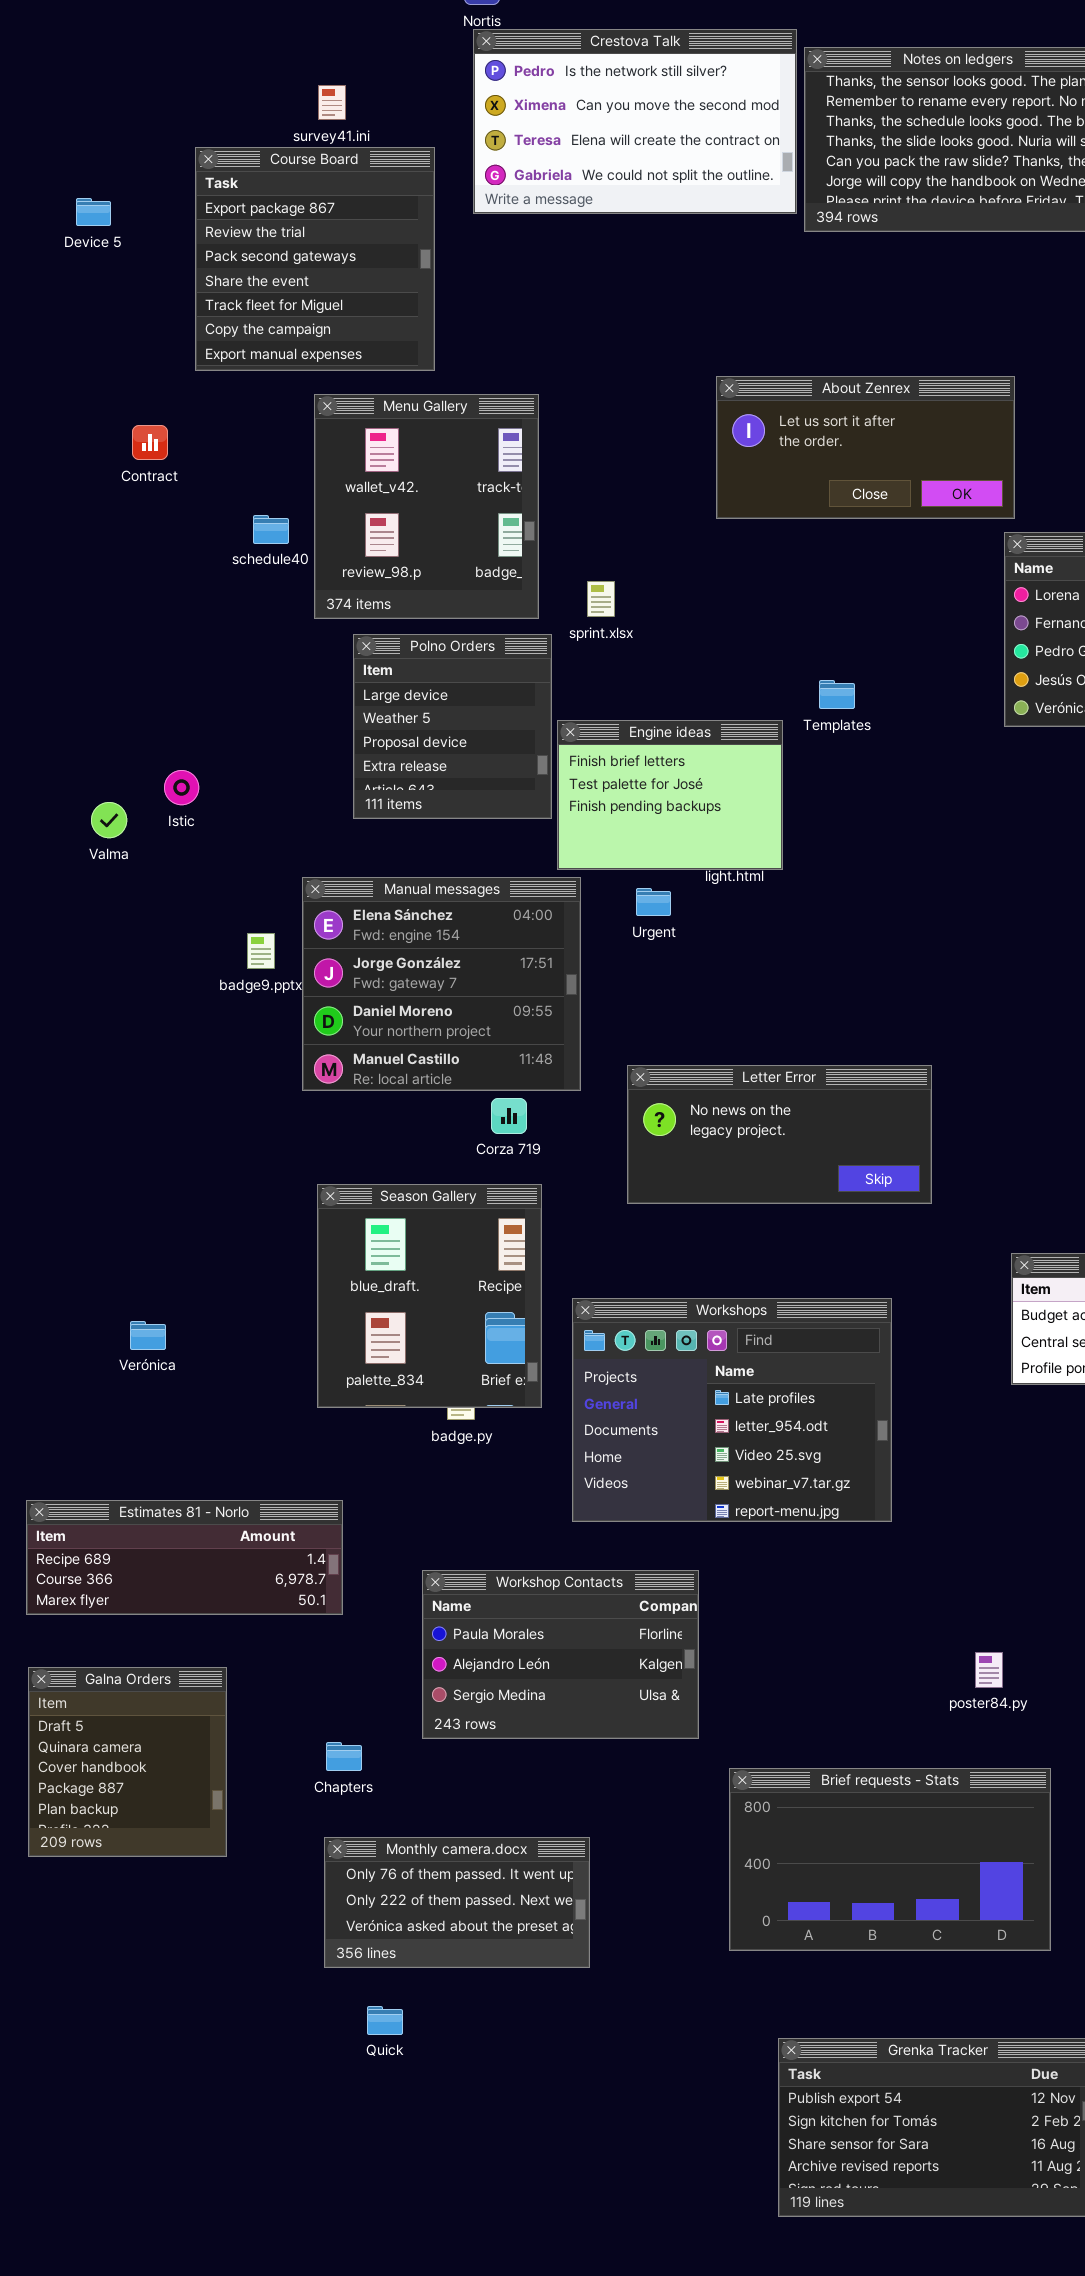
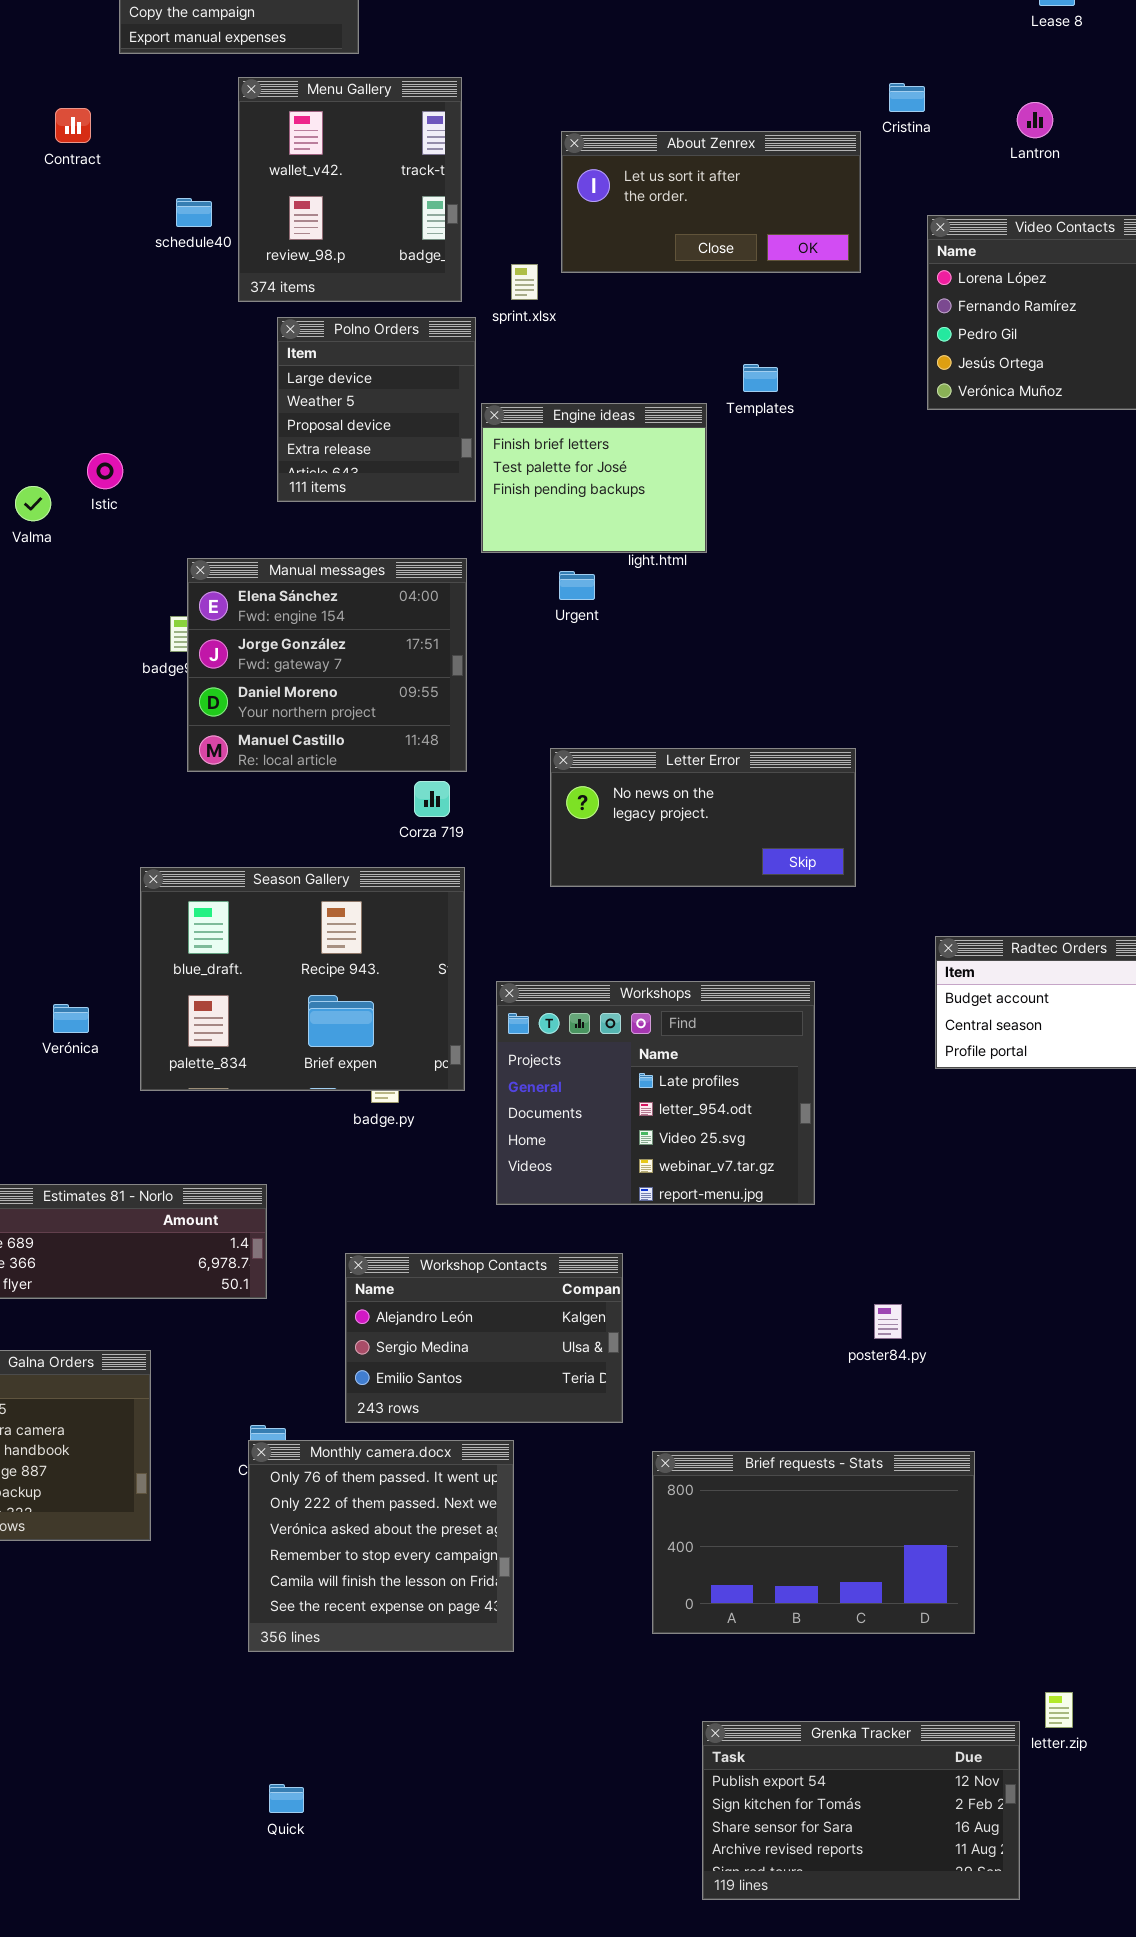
About Zenrex: [716,376,1015,519] -> [561,131,861,273], moved
Manual messages: [302,877,581,1091] -> [187,558,467,772], moved
Season Gallery: [317,1184,542,1408] -> [140,867,465,1091], resized
Workshop Contacts: [422,1570,699,1739] -> [345,1253,623,1423], scrolled down 1 row
poster84.py: [975,1652,1003,1688] -> [874,1304,902,1339], moved
Monthly camera.docx: [324,1837,590,1968] -> [248,1440,514,1652], resized
Quick: [367,2006,403,2035] -> [269,1784,304,1813], moved

